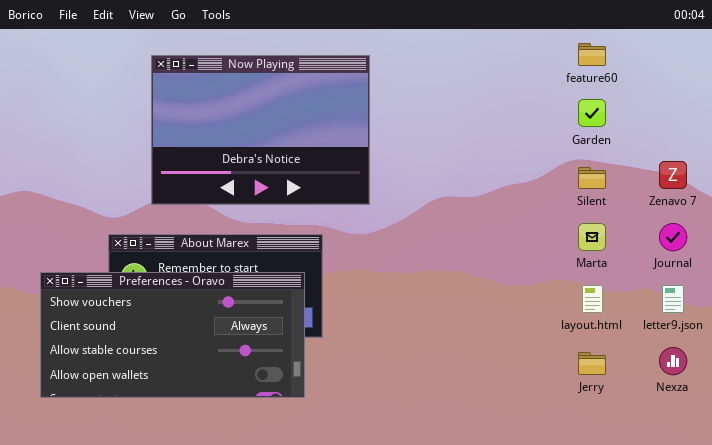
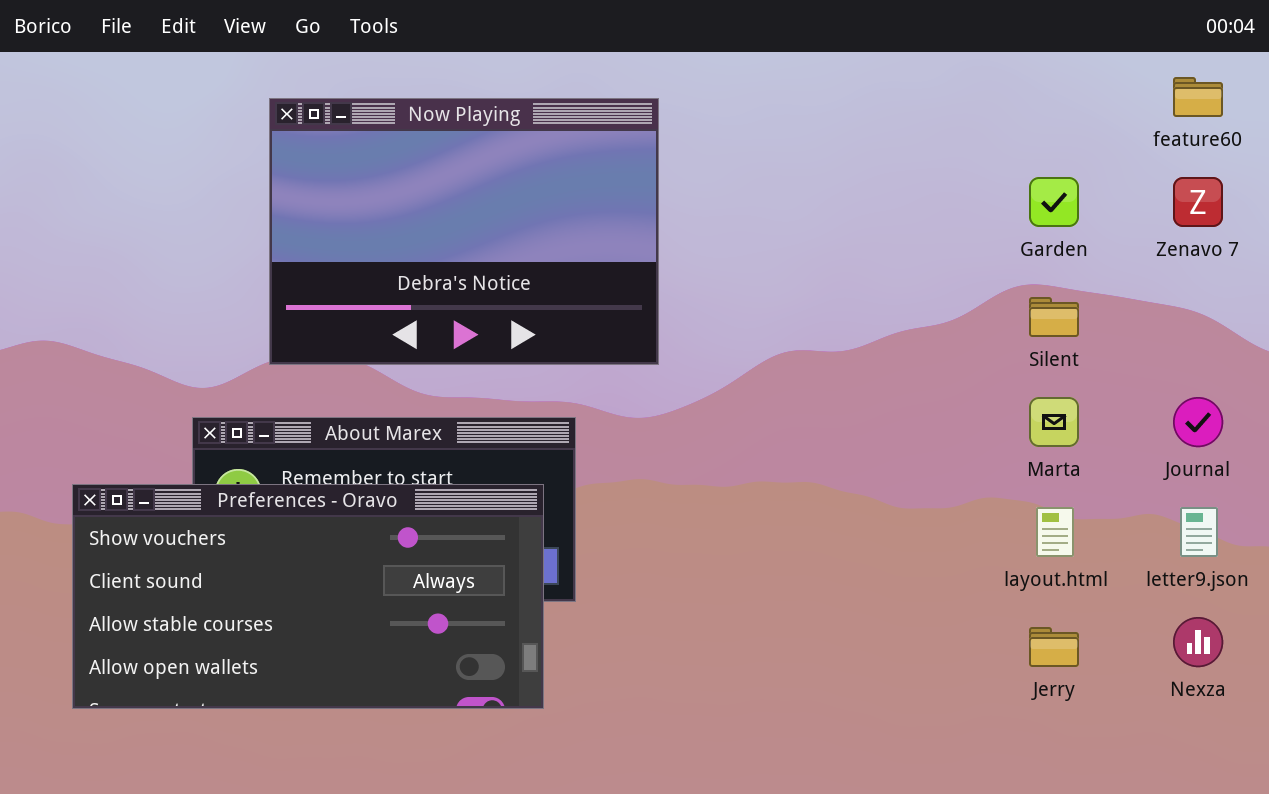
feature60: [578,43,606,66] -> [1173,77,1223,117], moved
Zenavo 7: [659,161,687,189] -> [1173,177,1223,227], moved

